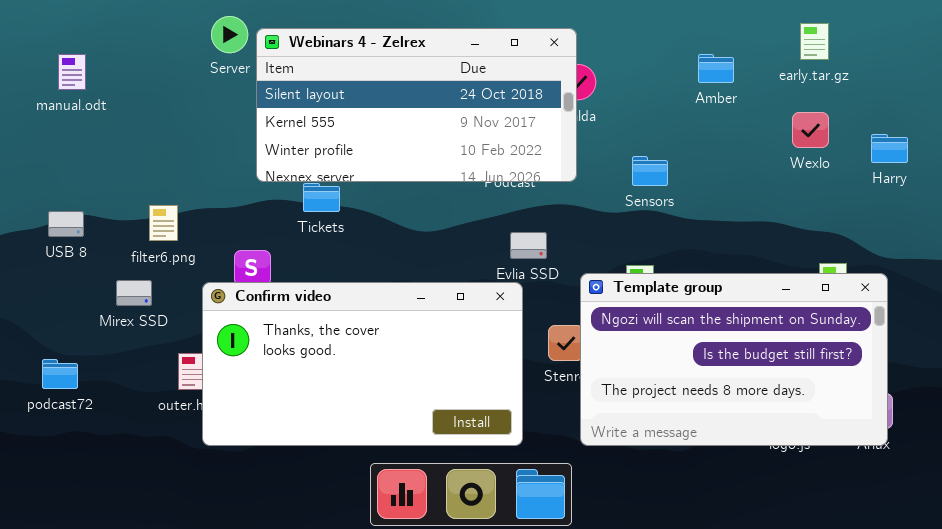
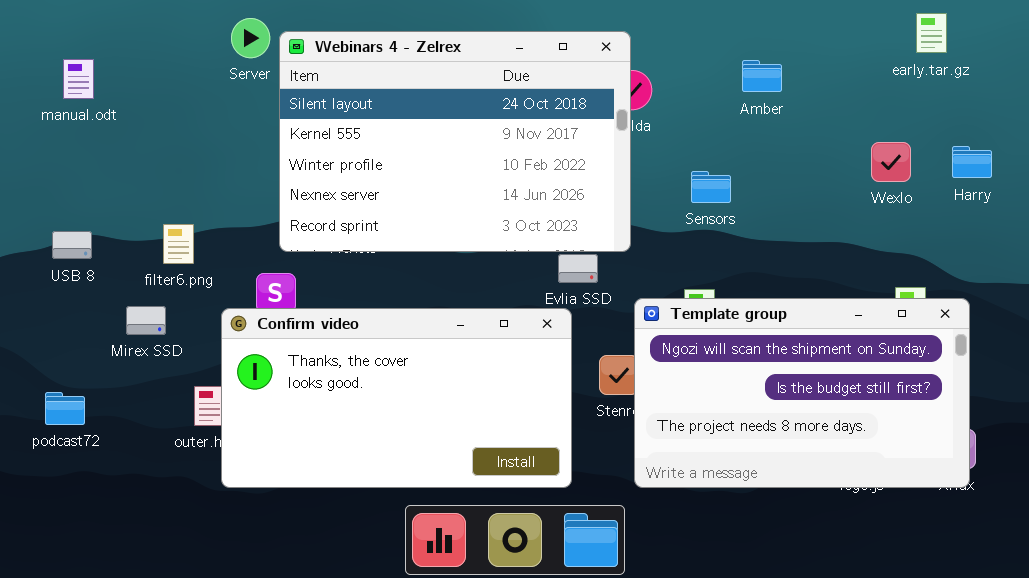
early.tar.gz: [800,23,829,60] -> [916,13,947,53], moved
Webinars 4 - Zelrex: [256,28,577,182] -> [279,31,631,252], resized
Amber: [698,54,734,83] -> [742,60,782,92], moved
Wexlo: [792,112,829,148] -> [871,142,911,182], moved

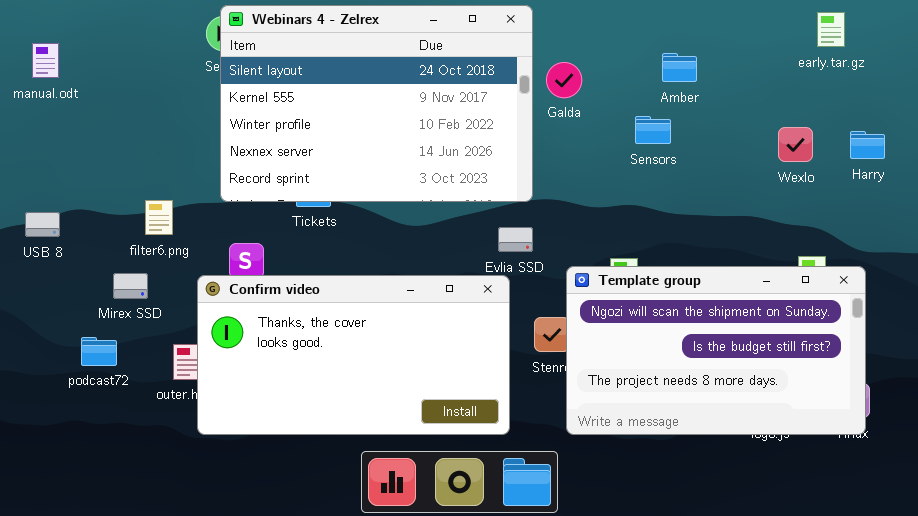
Webinars 4 - Zelrex: [279,31,631,252] -> [220,5,533,202], moved
manual.odt: [63,59,94,99] -> [32,43,59,78], moved
Sensors: [691,171,731,203] -> [635,116,671,144], moved
USB 8: [52,231,92,259] -> [25,212,60,237], moved
podcast72: [45,392,85,425] -> [81,337,117,366], moved

